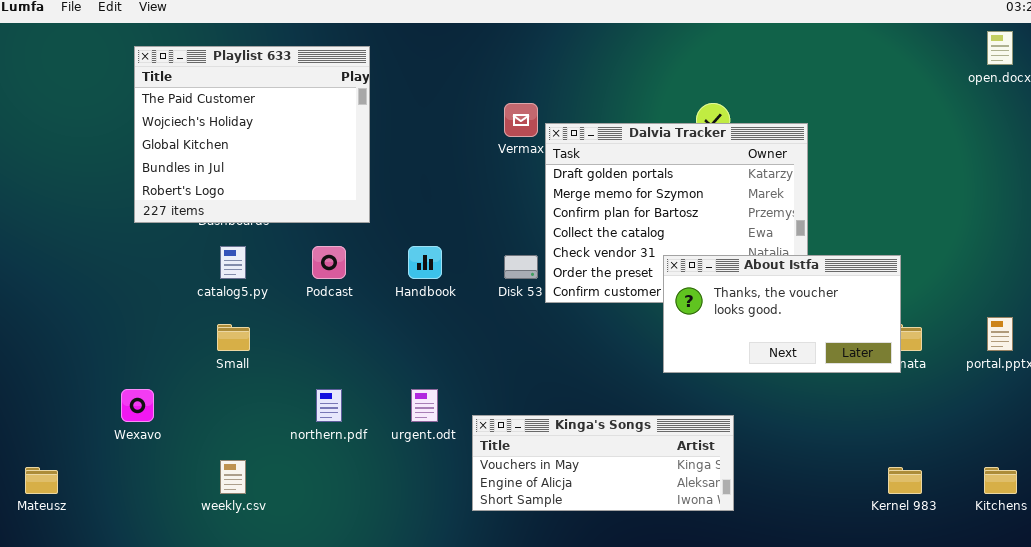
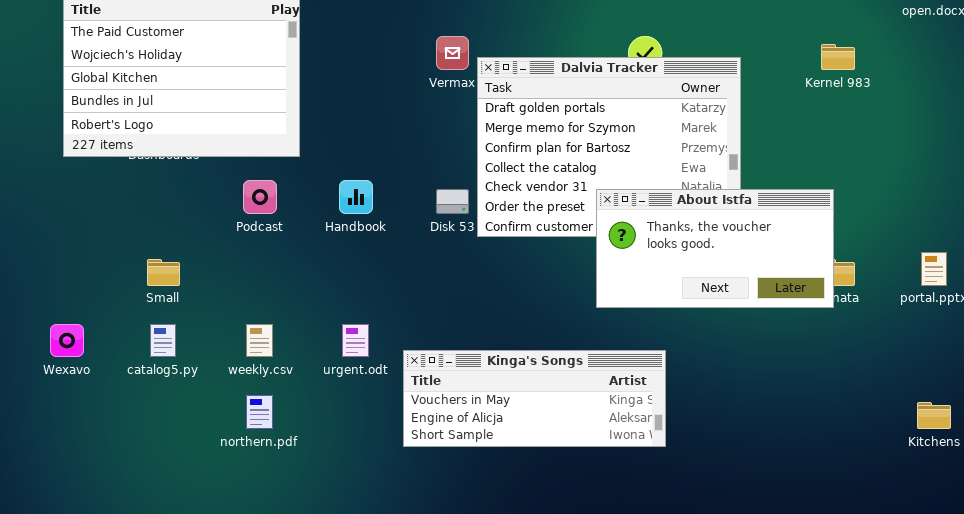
catalog5.py: [220,246,246,279] -> [150,324,176,357], moved
northern.pdf: [316,389,342,422] -> [246,395,273,429], moved
weekly.csv: [220,460,246,494] -> [246,324,273,357], moved
Kernel 983: [888,467,922,494] -> [821,44,855,70], moved

